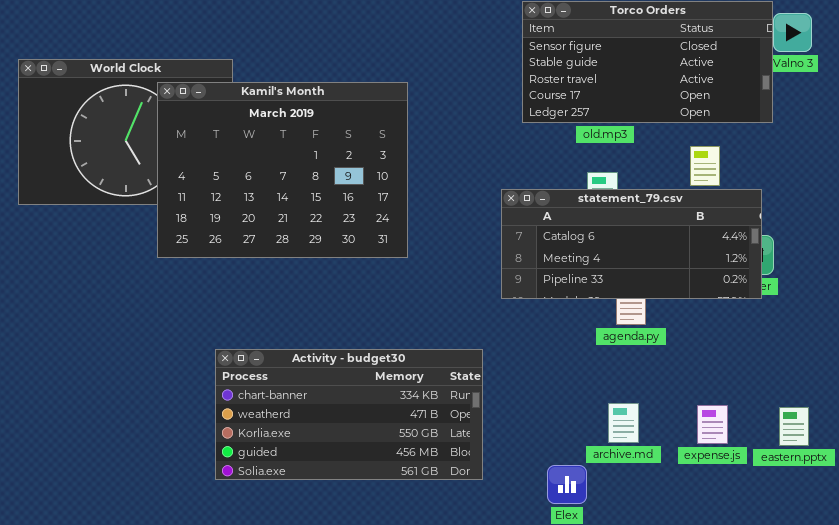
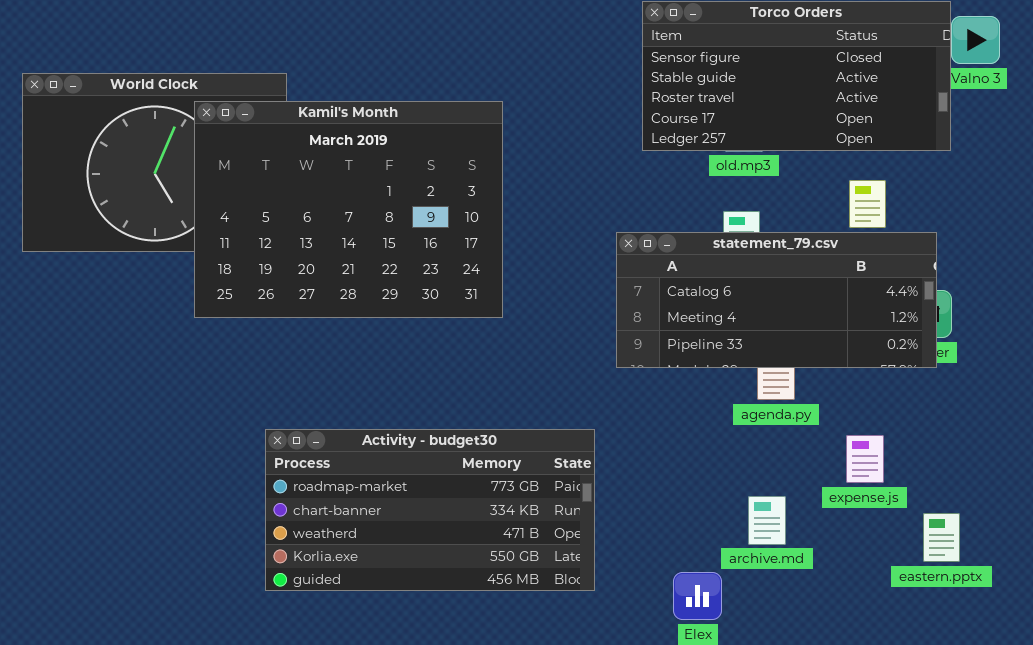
Activity - budget30: [215,349,483,480] -> [265,429,595,591], scrolled up 1 row
expense.js: [697,405,728,444] -> [846,435,884,483], moved
eastern.pptx: [779,407,809,446] -> [923,513,960,562], moved

